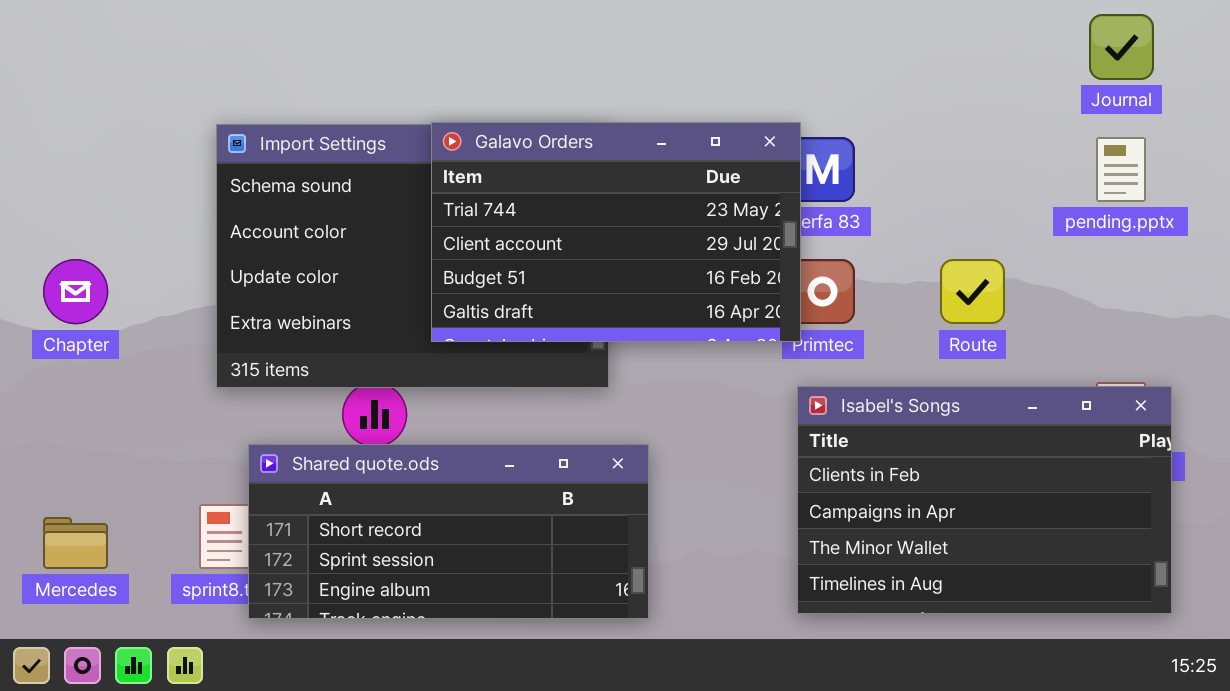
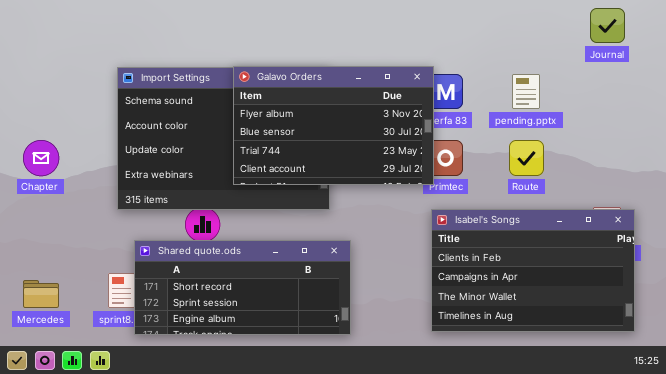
Galavo Orders: [431,122,801,342] -> [233,66,434,185], scrolled up 2 rows
pending.pptx: [1096,137,1146,202] -> [512,74,540,109], moved

